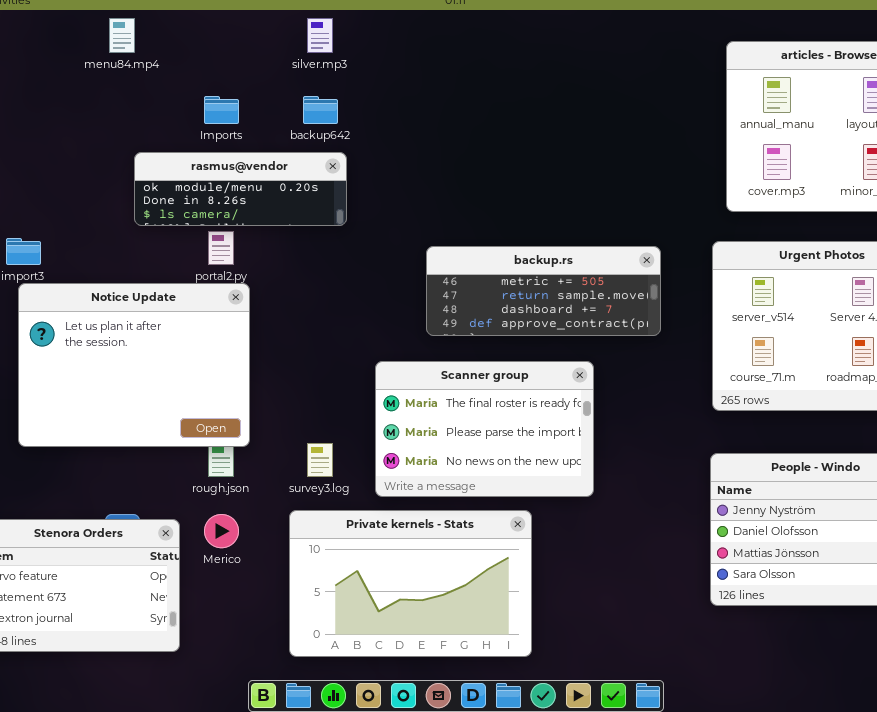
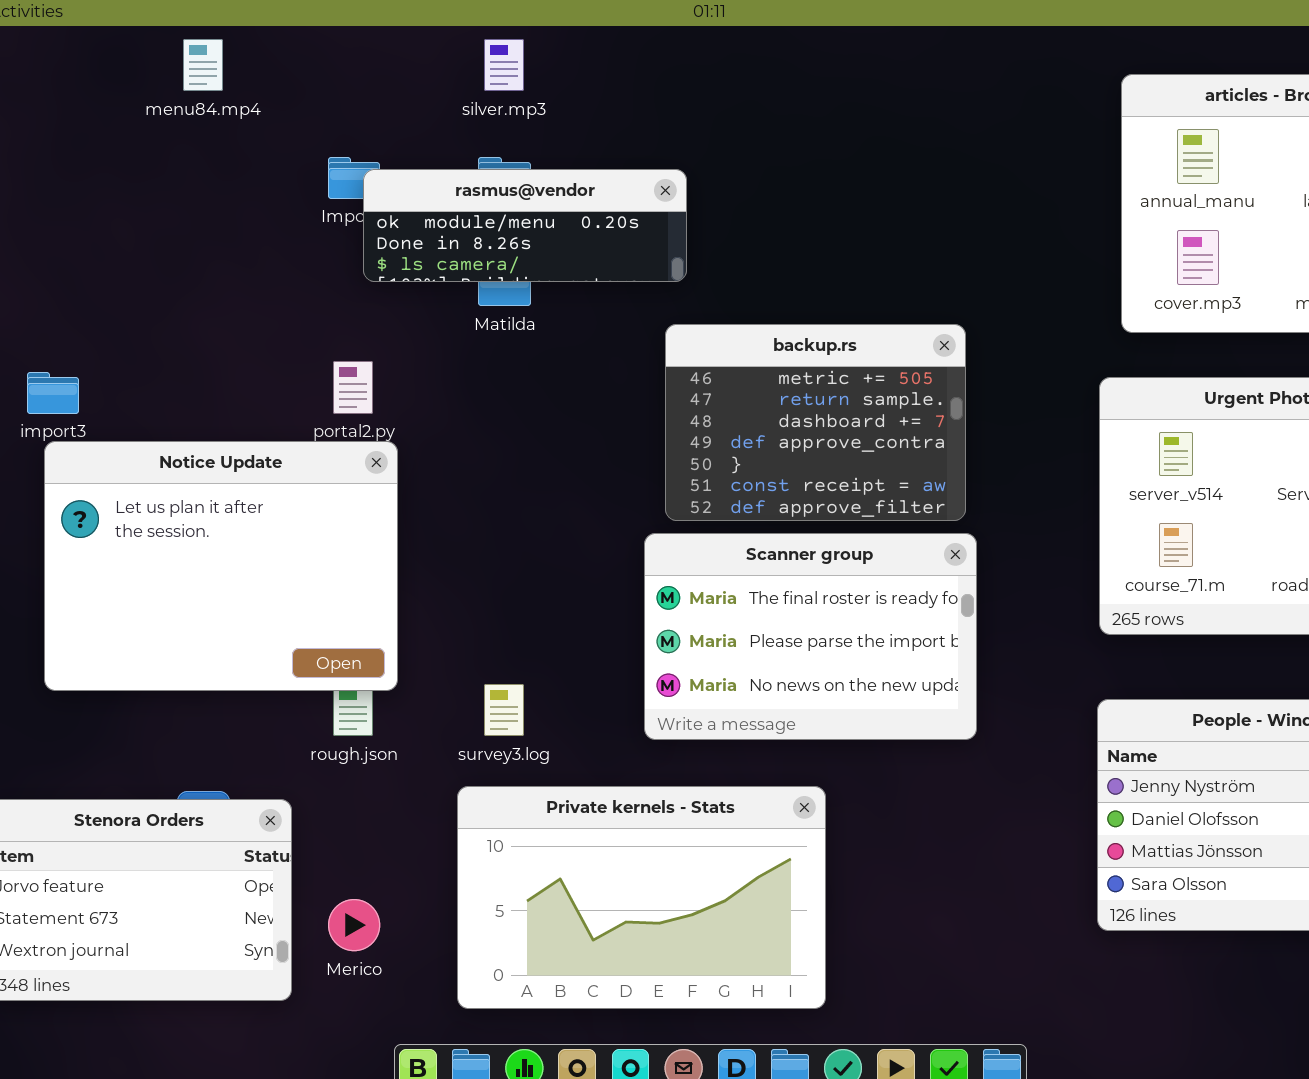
rasmus@vendor: [134,152,347,226] -> [363,169,687,282], moved
backup.rs: [426,246,661,336] -> [665,324,966,521], resized
Scanner group: [375,361,594,497] -> [644,533,977,740], moved
Merico: [204,514,239,548] -> [328,899,380,951], moved

